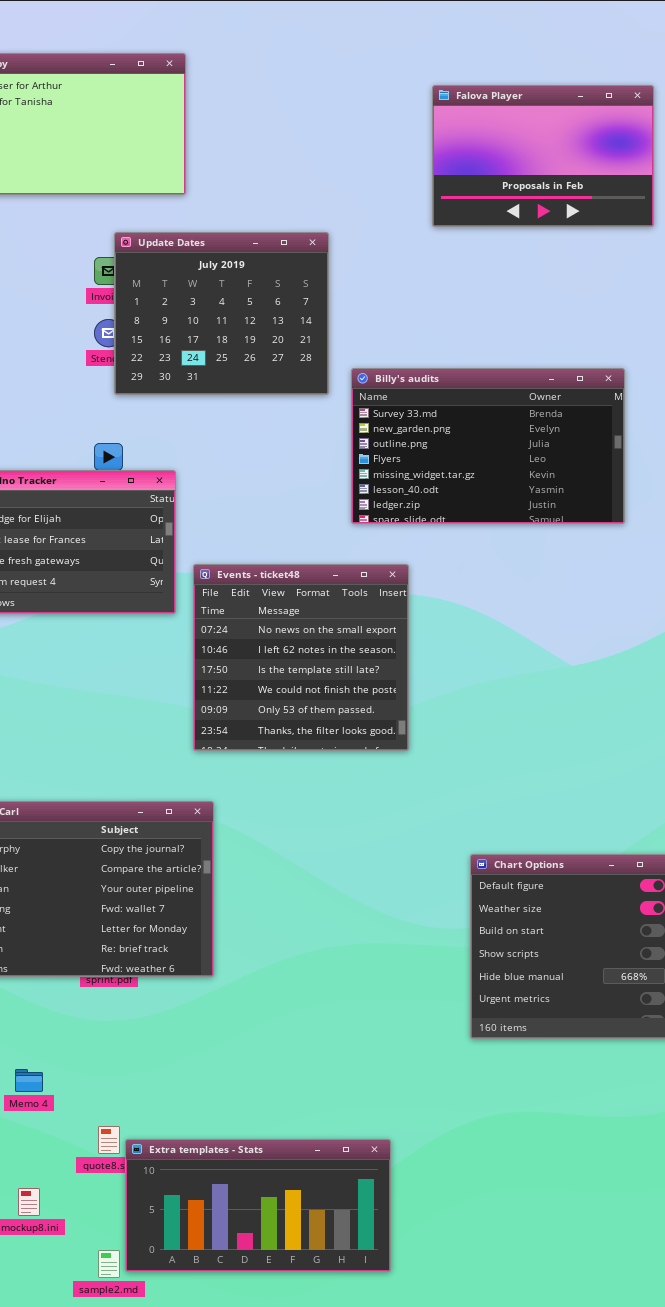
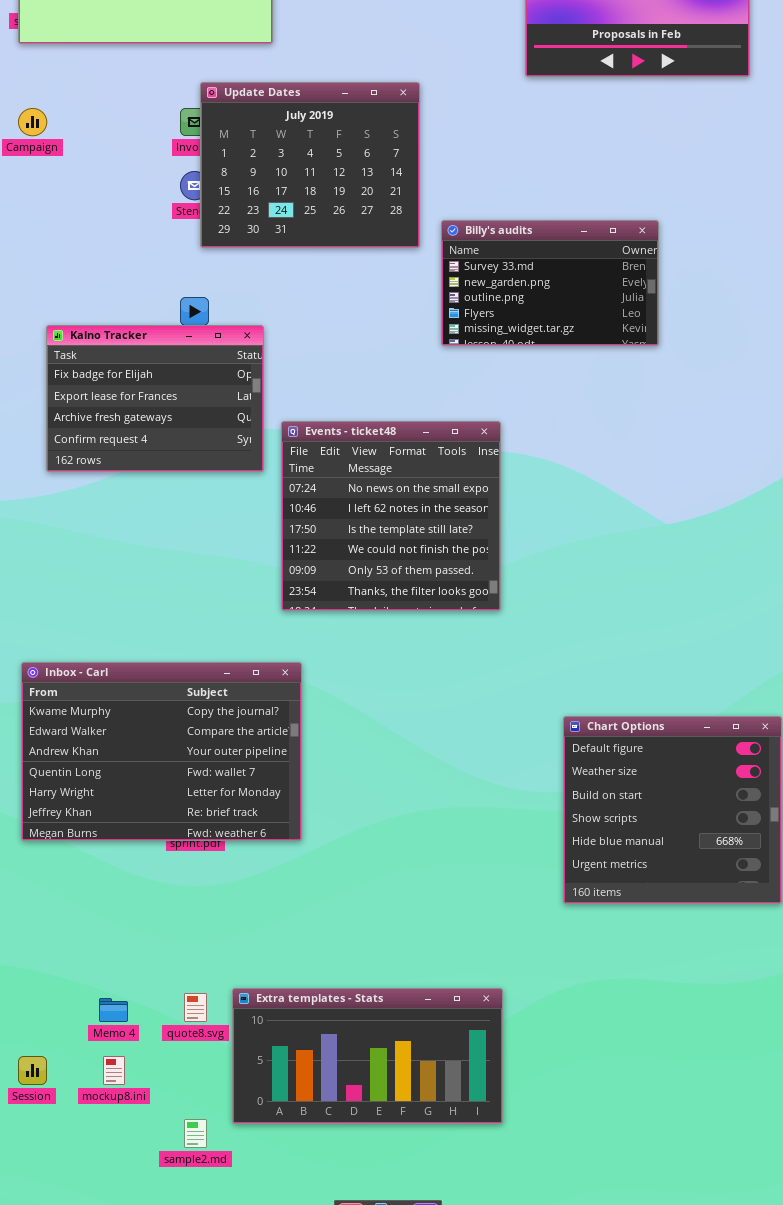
Billy's audits: [351,368,625,524] -> [441,220,659,346], resized
Memo 4: [15,1069,43,1092] -> [99,998,128,1022], moved
Extra templates - Stats: [125,1139,391,1272] -> [232,988,503,1124], moved

